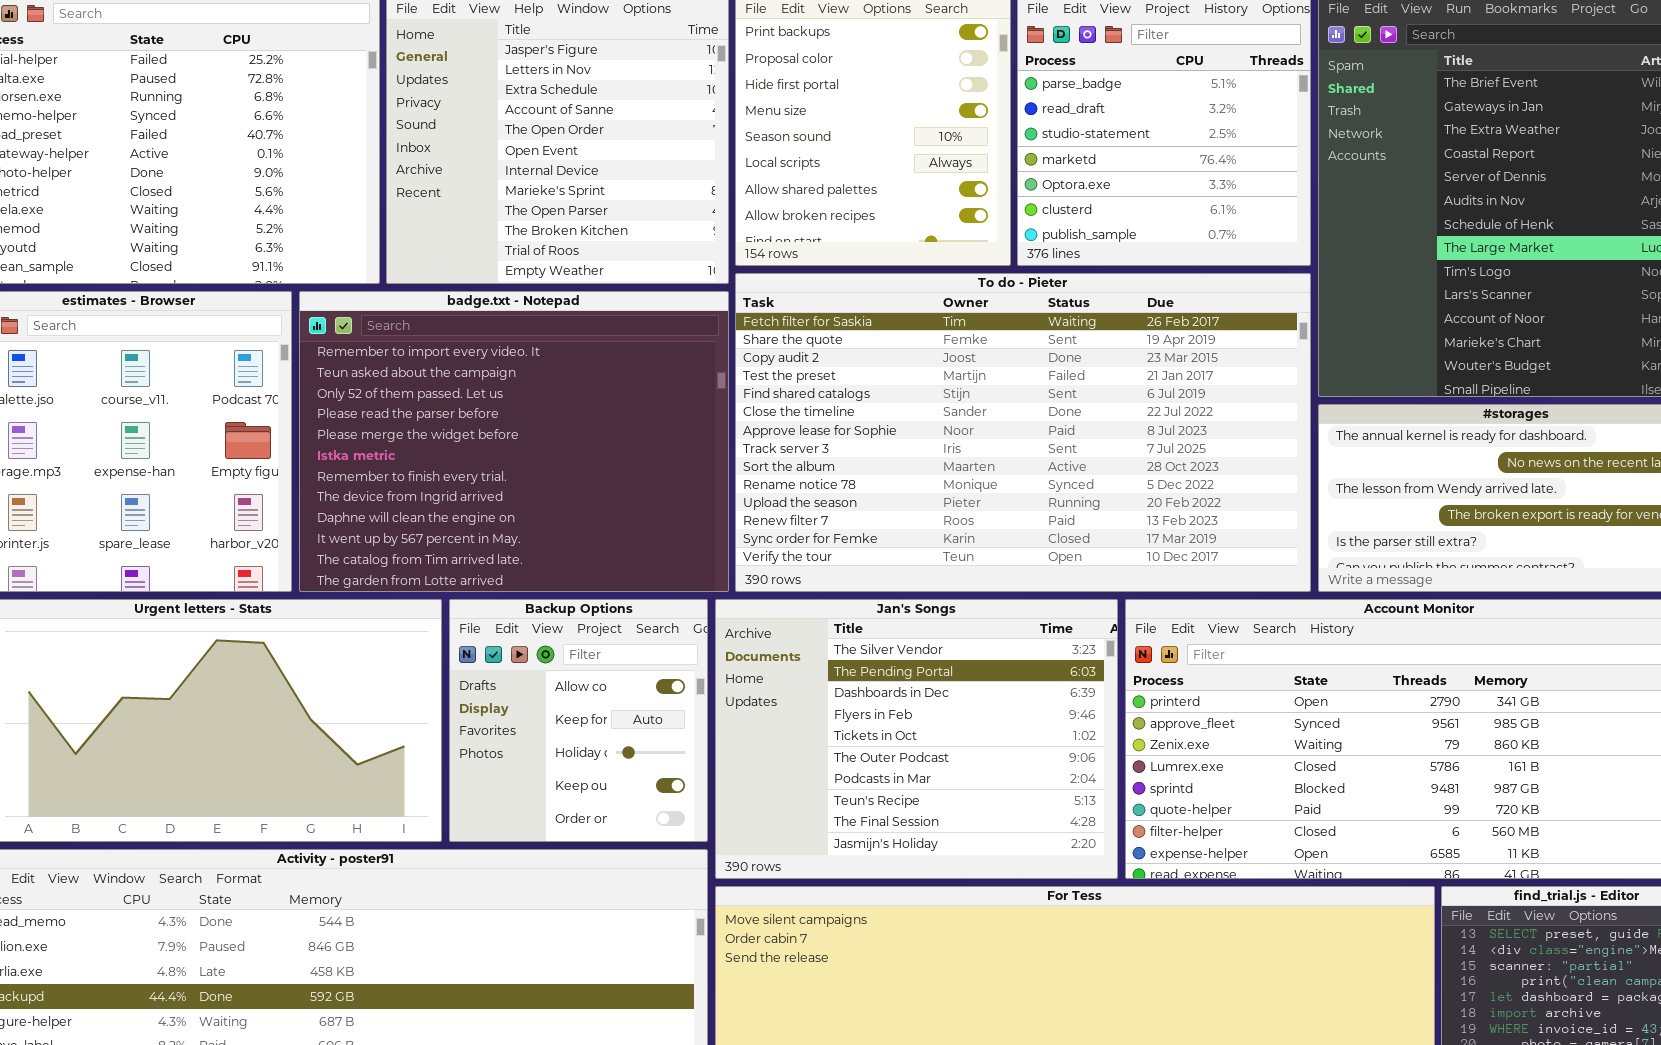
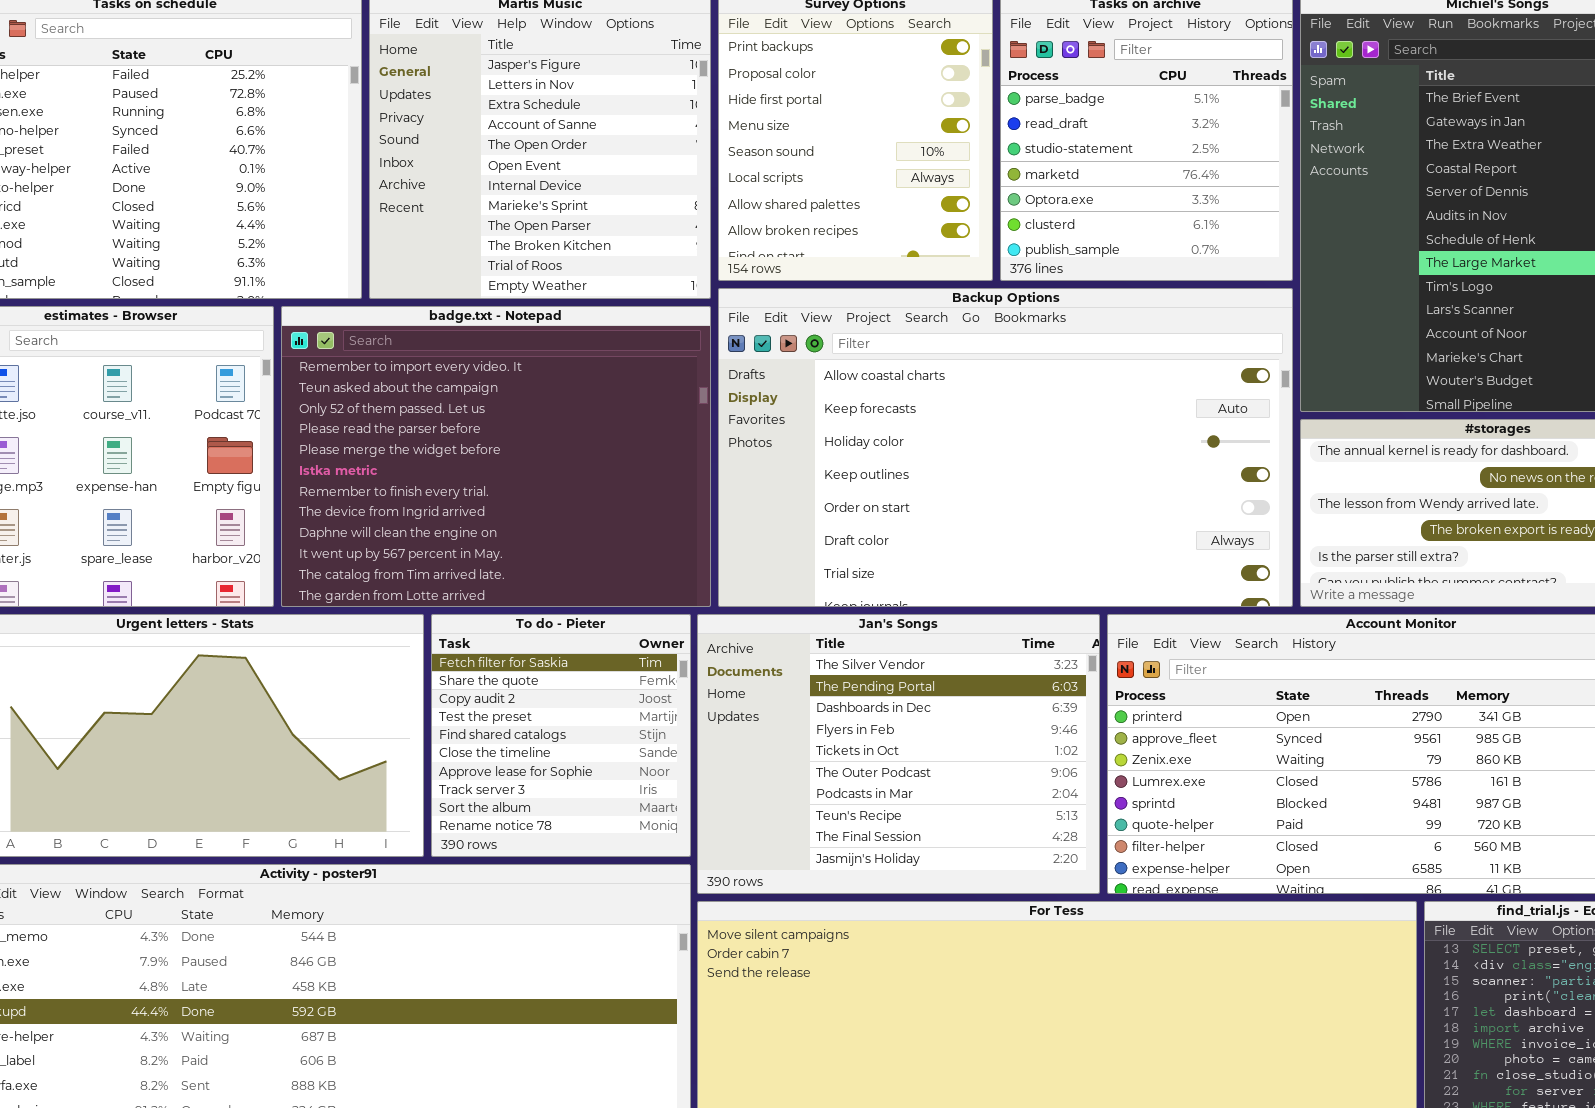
To do - Pieter: [735,273,1311,592] -> [431,614,691,857], moved, resized
Backup Options: [449,599,708,842] -> [718,288,1293,607], moved, resized

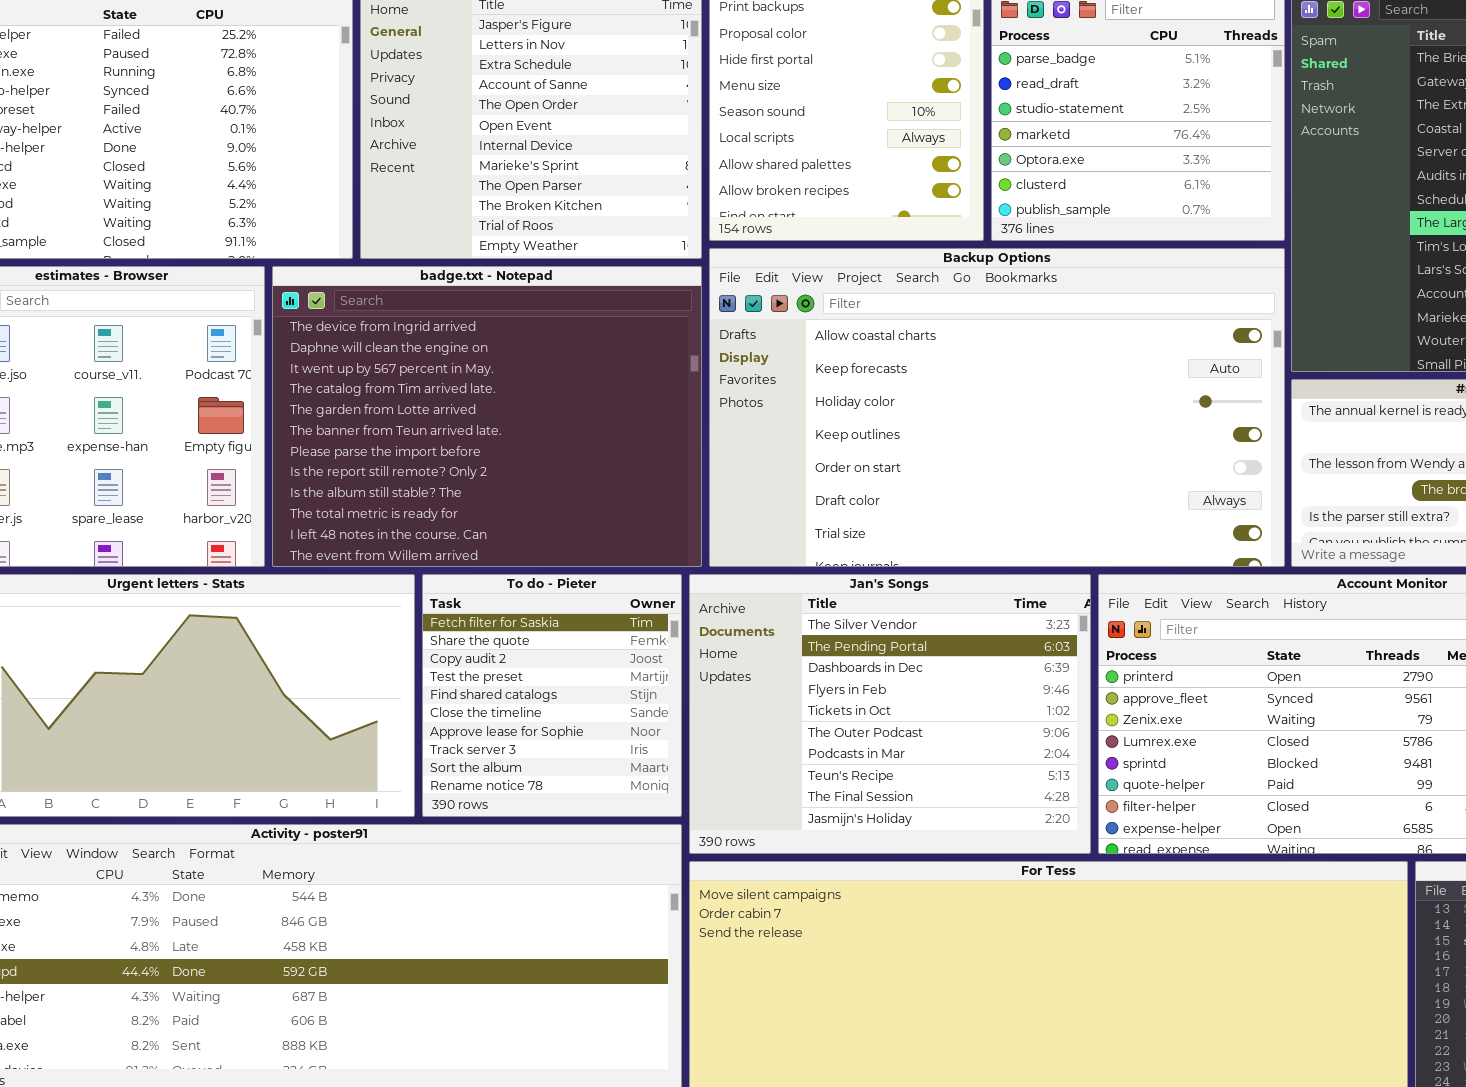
badge.txt - Notepad: [281,306,711,607] -> [272,266,702,567], scrolled down 7 rows

